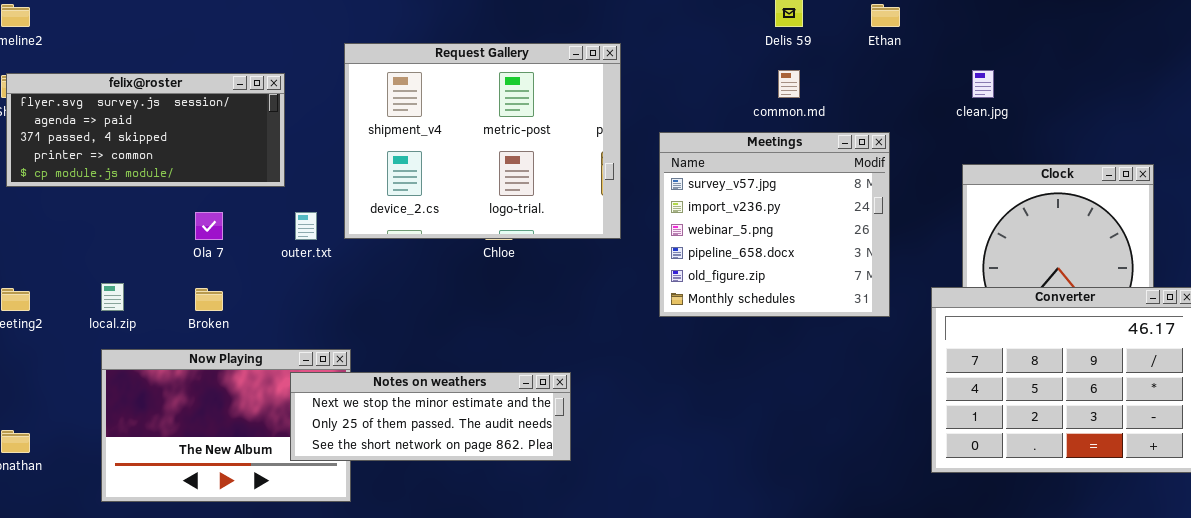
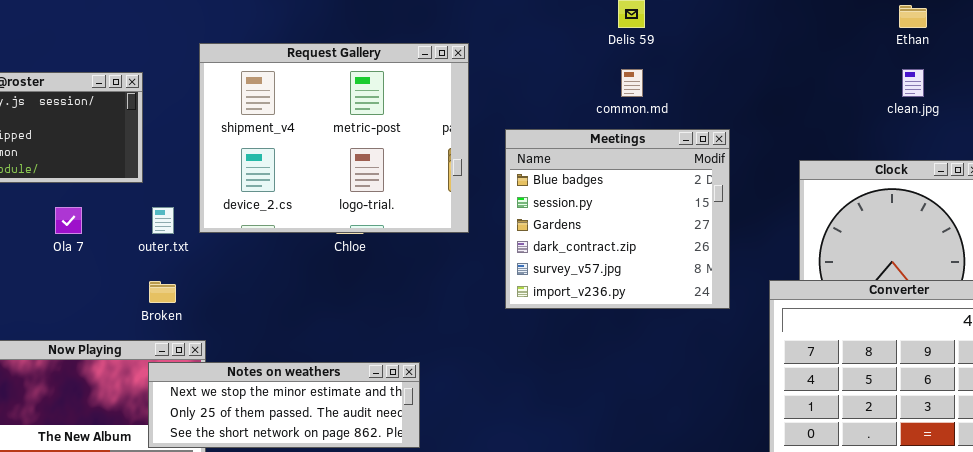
Ethan: [871,4,900,27] -> [899,5,927,28], moved
clean.jpg: [972,70,994,98] -> [902,69,924,97], moved
Meetings: [659,132,890,317] -> [505,129,730,309], scrolled up 4 rows
Broken: [195,288,223,311] -> [149,281,176,303], moved

